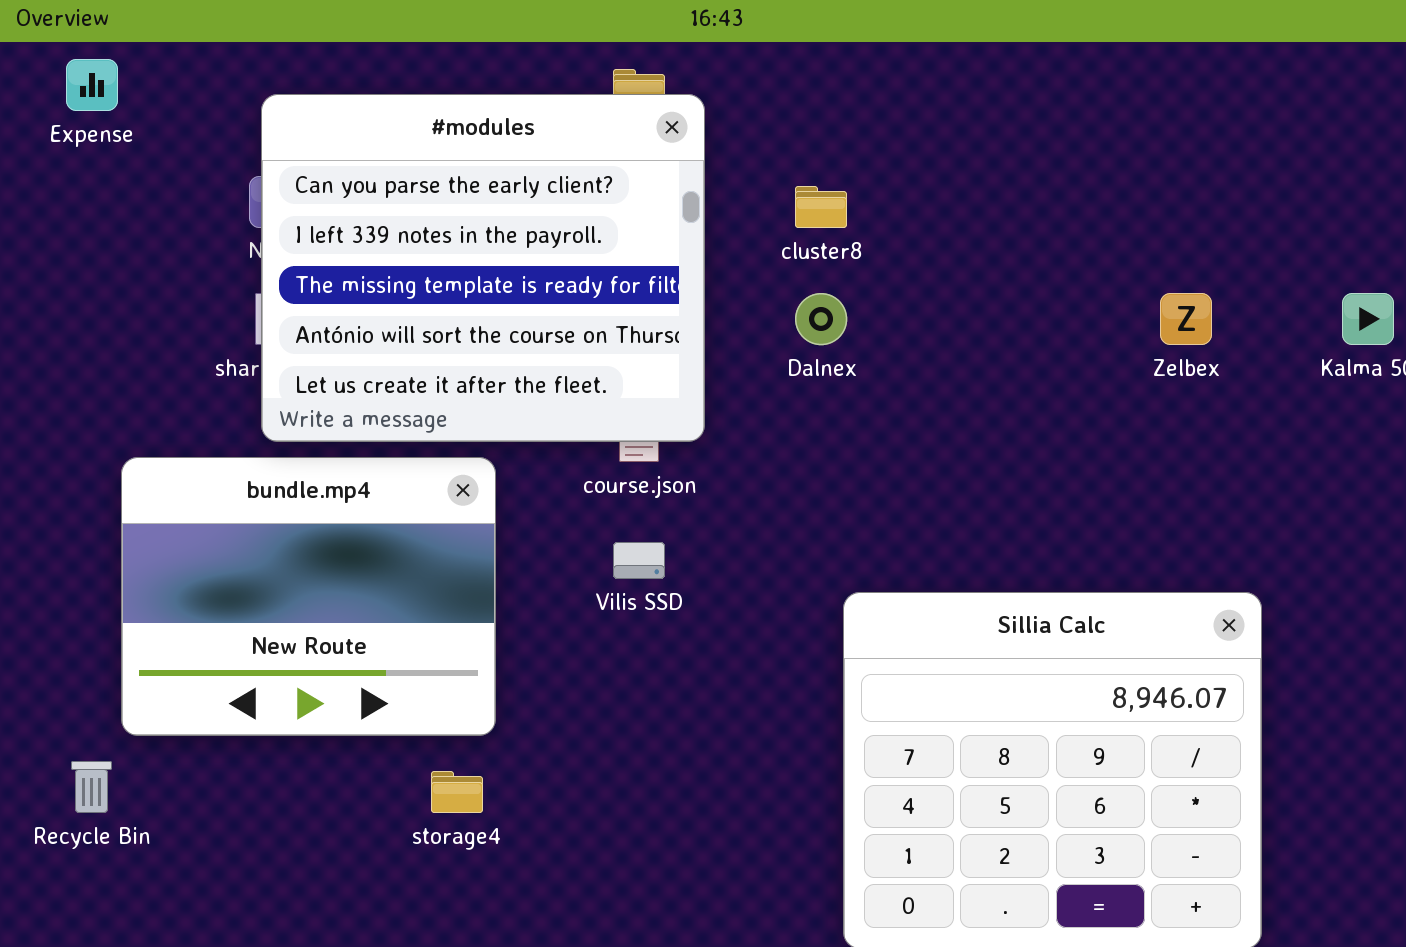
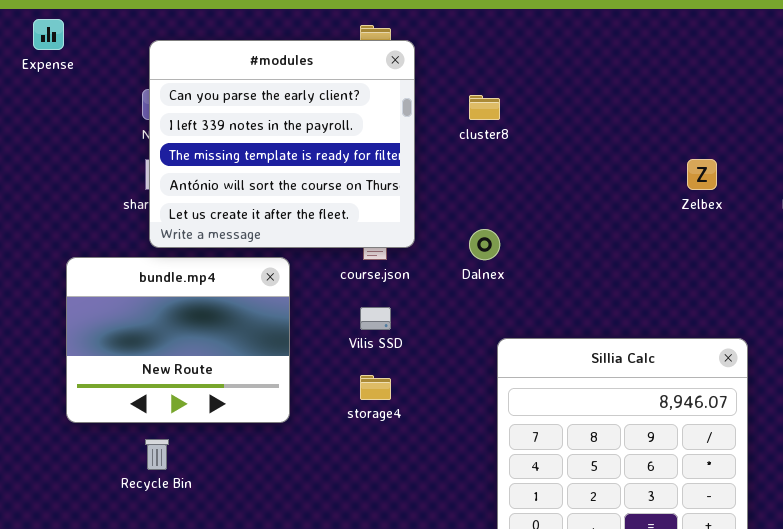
Dalnex: [795,293,847,345] -> [469,229,500,260], moved
Recycle Bin: [71,761,112,813] -> [145,439,169,470], moved
storage4: [431,771,483,813] -> [360,375,391,400], moved

